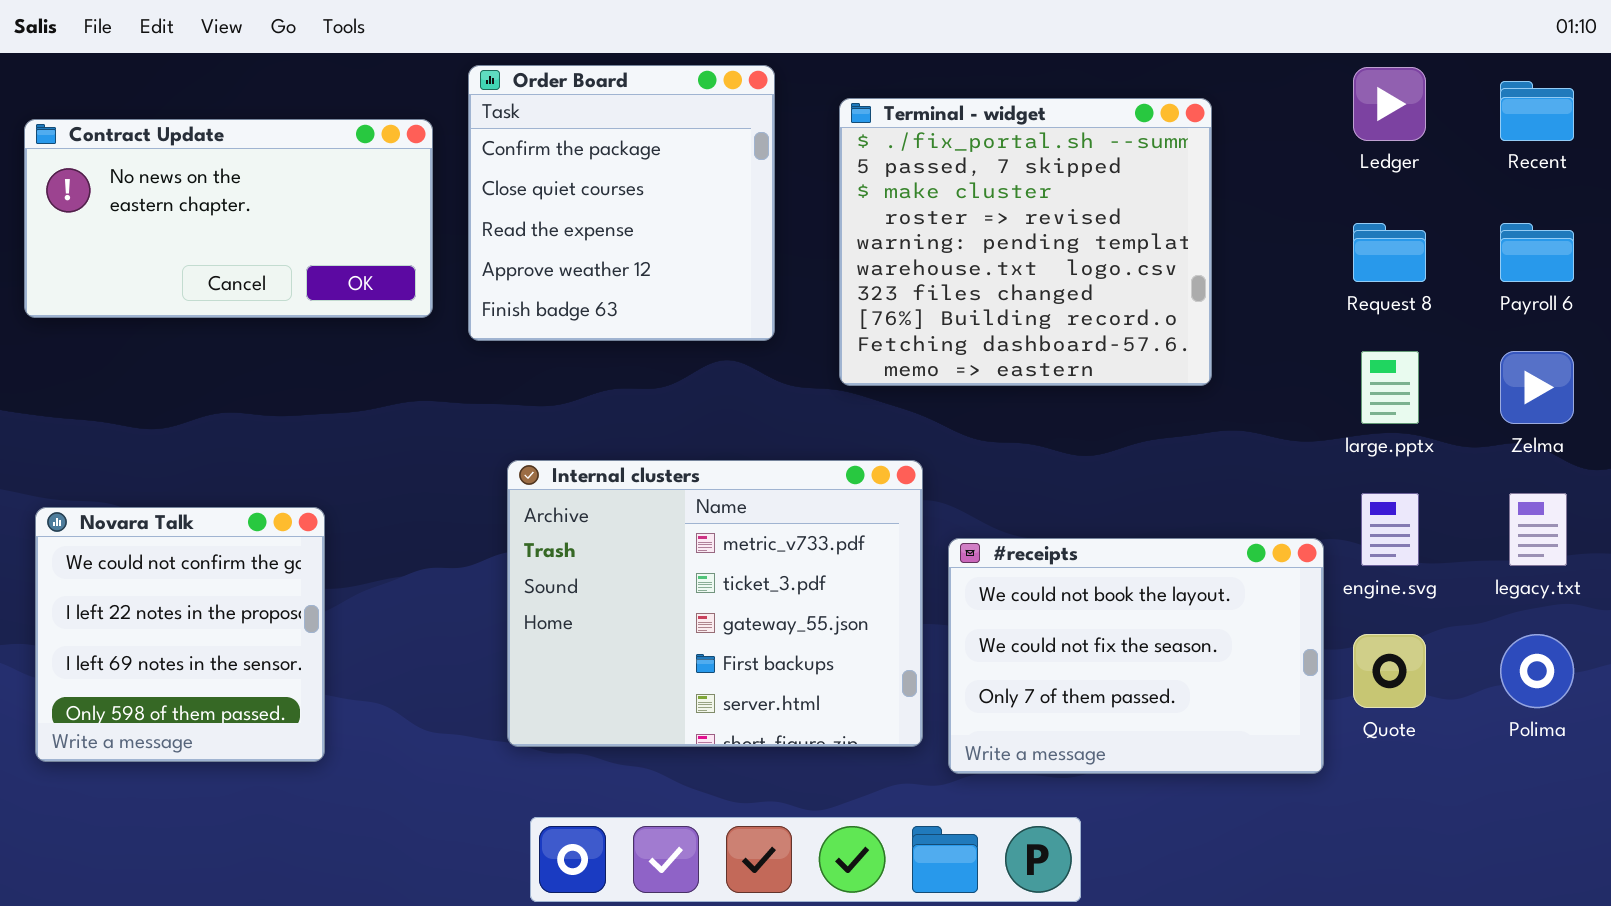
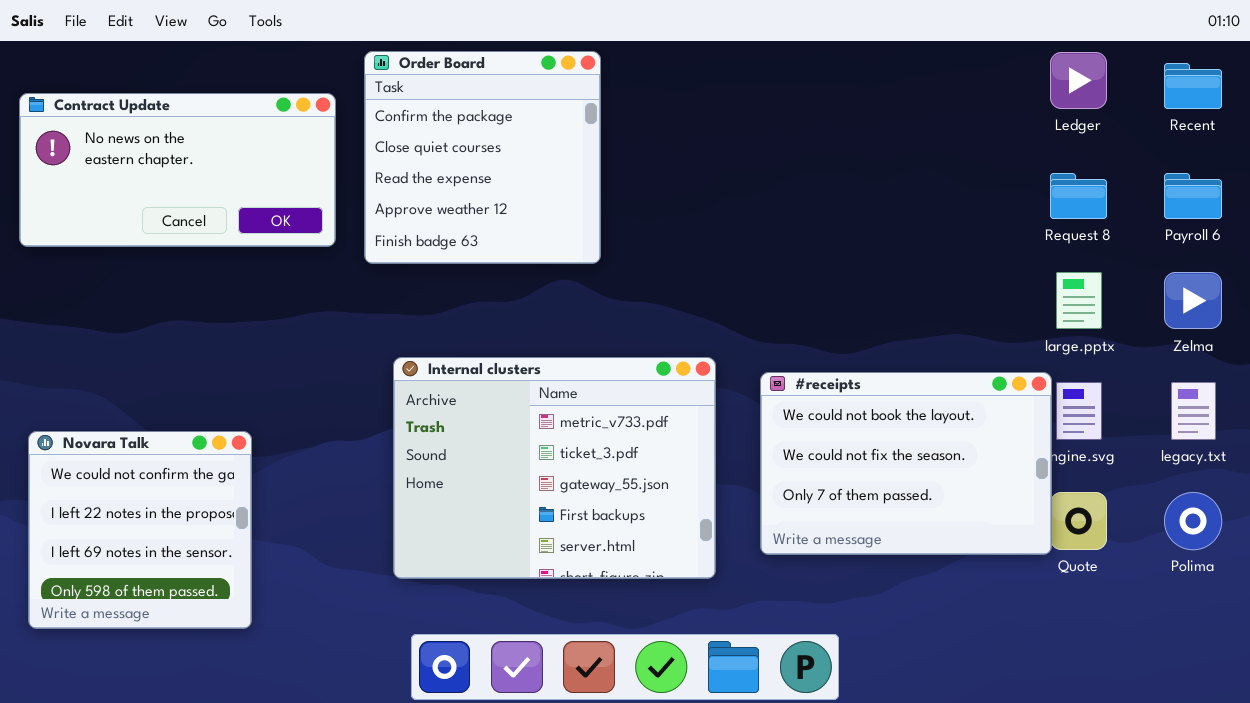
Terminal - widget: [839,98,1212,386] -> none, closed
Novara Talk: [35,507,325,762] -> [28,431,252,629], moved
#receipts: [948,538,1324,774] -> [760,372,1052,555], moved

